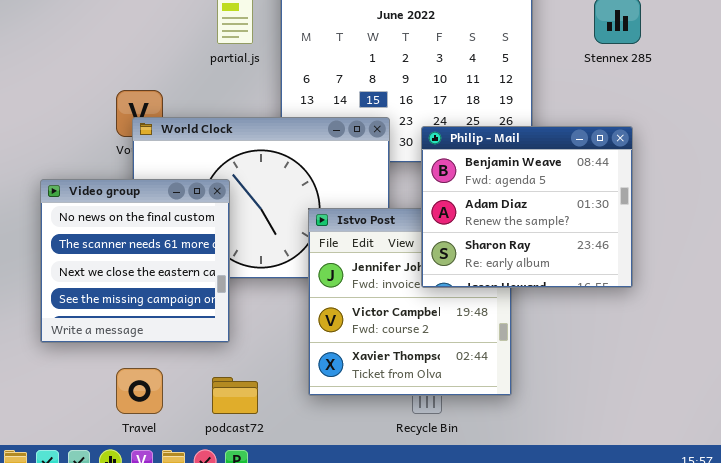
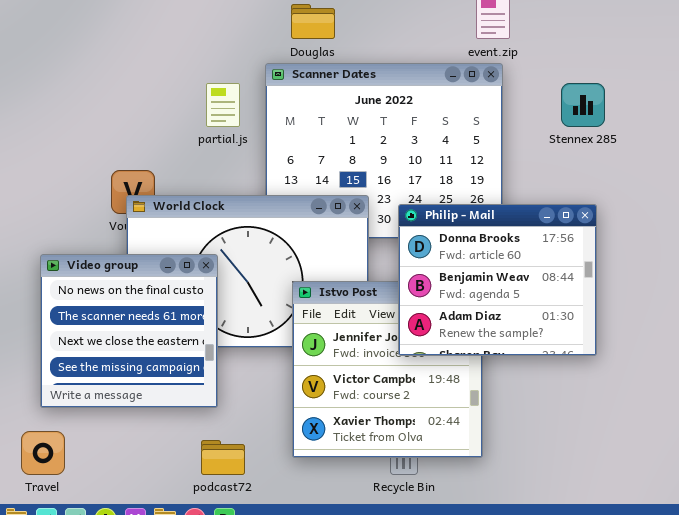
Philip - Mail: [421,126,633,288] -> [398,204,597,356], scrolled up 1 row
Travel: [116,368,163,414] -> [21,431,65,475], moved

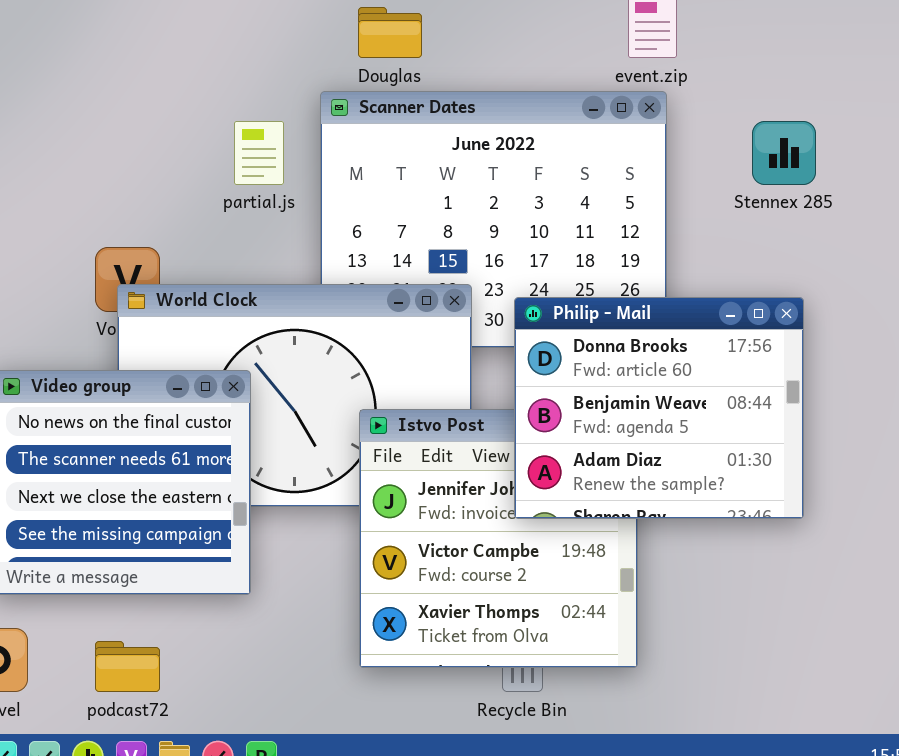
podcast72: [201,440,245,475] -> [95,641,160,692], moved

